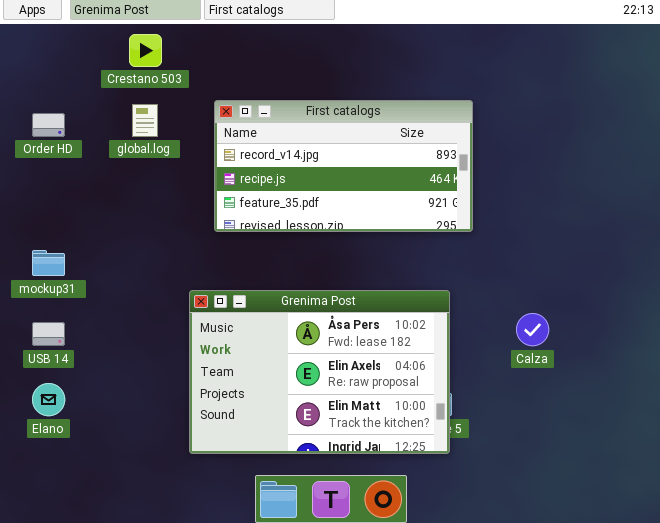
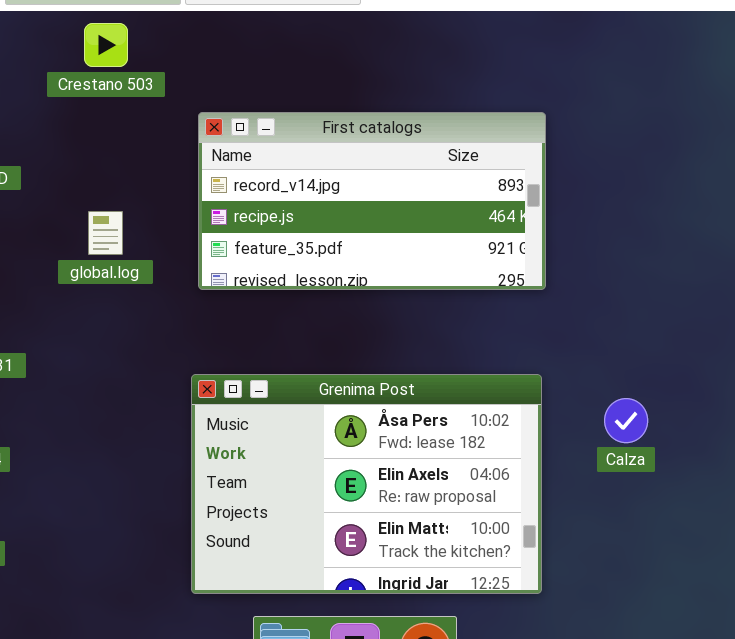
global.log: [132,104,158,137] -> [88,211,123,255], moved
Grenima Post: [189,290,450,454] -> [191,374,542,594], moved

